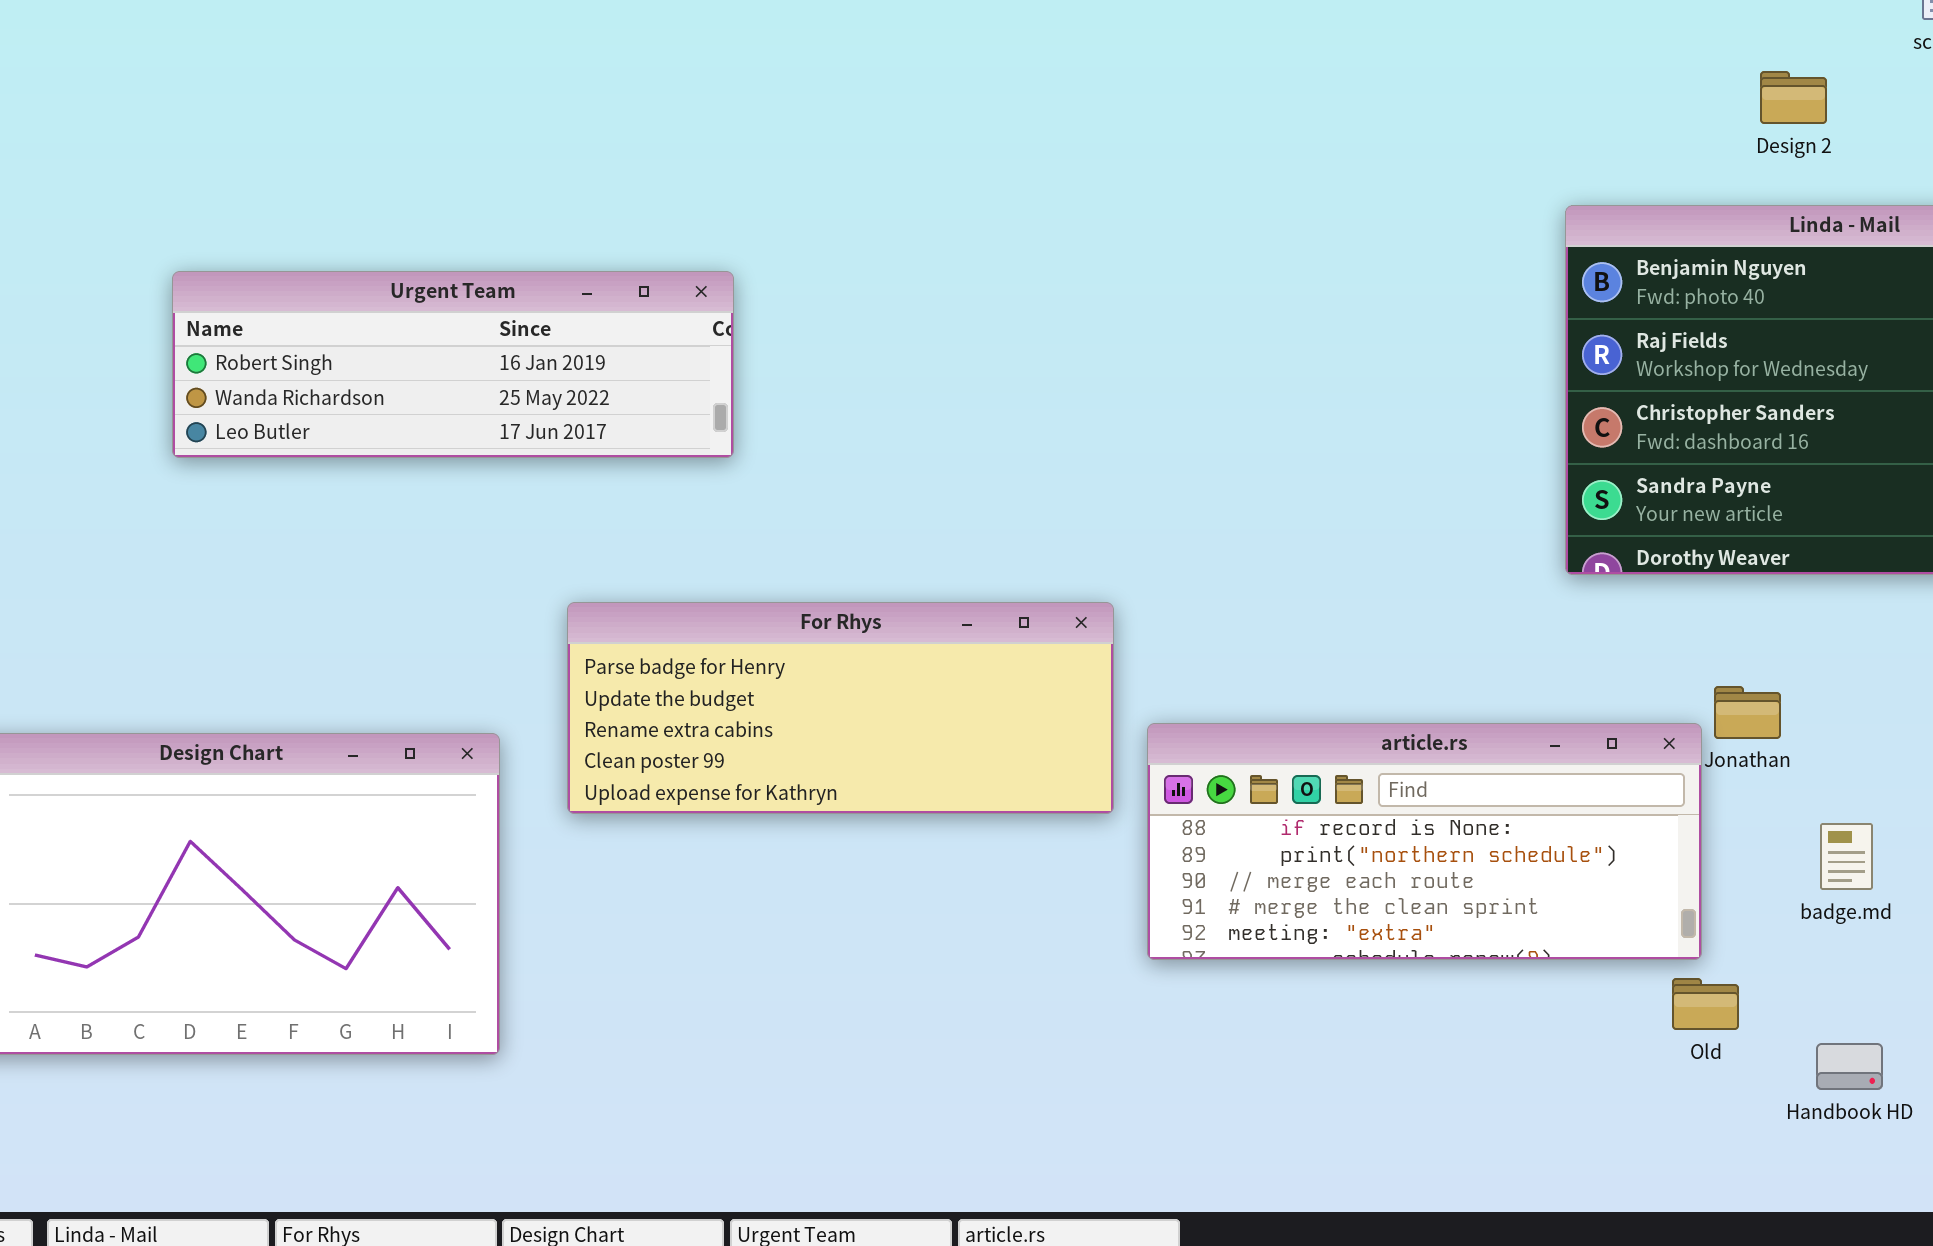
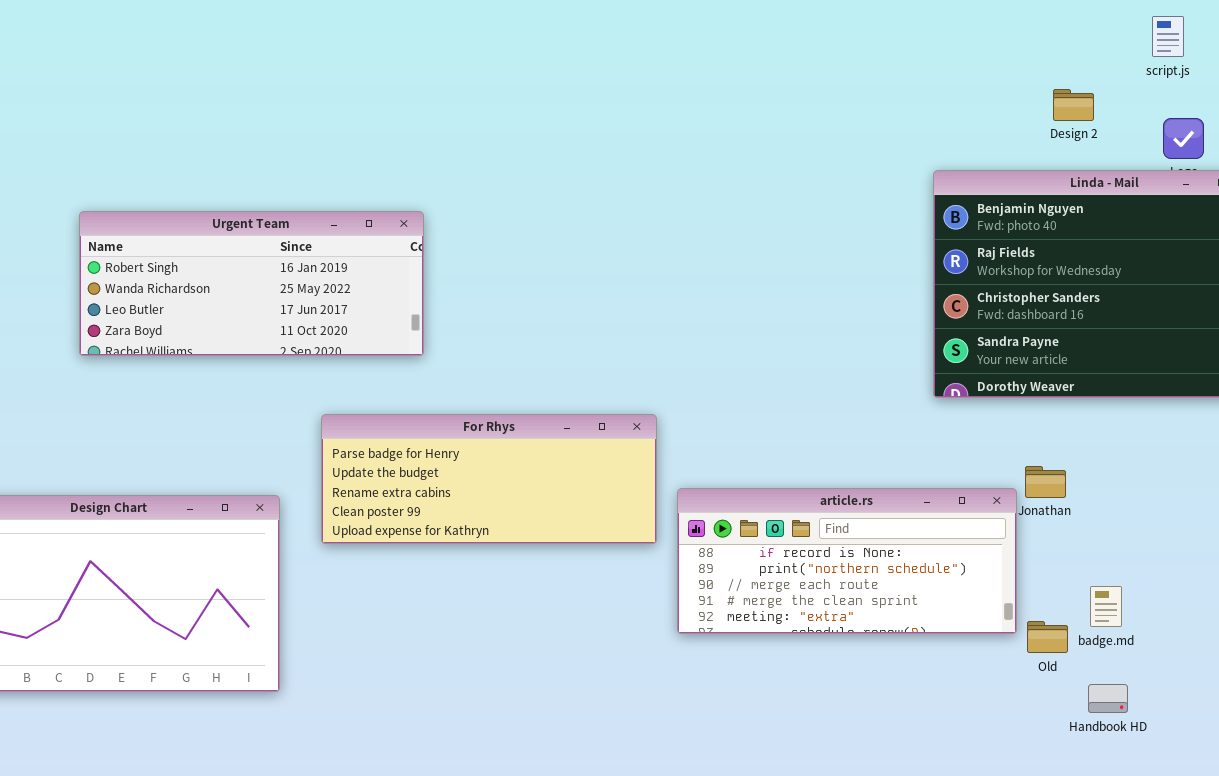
Urgent Team: [172,271,734,458] -> [79,211,424,356], resized
badge.md: [1820,823,1873,890] -> [1090,586,1122,627], moved
Old: [1672,978,1739,1030] -> [1027,621,1068,653], moved

